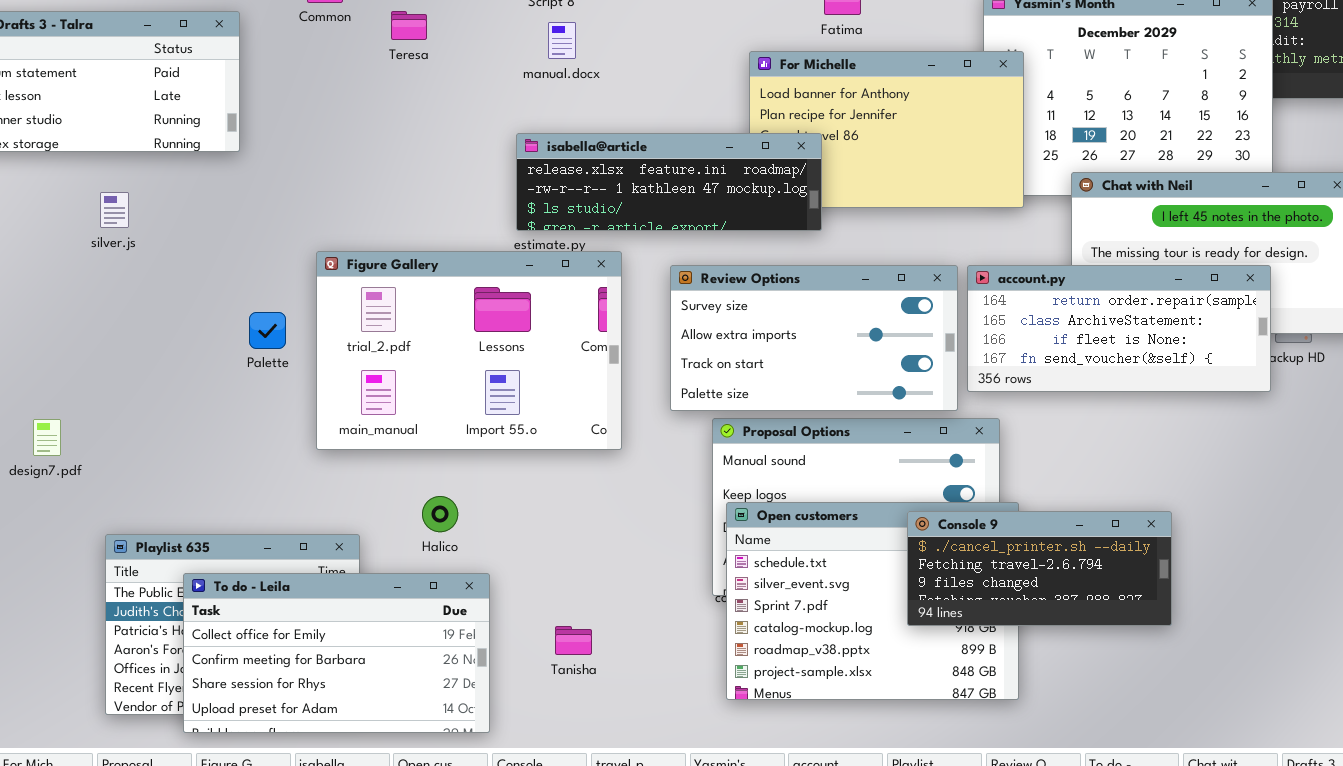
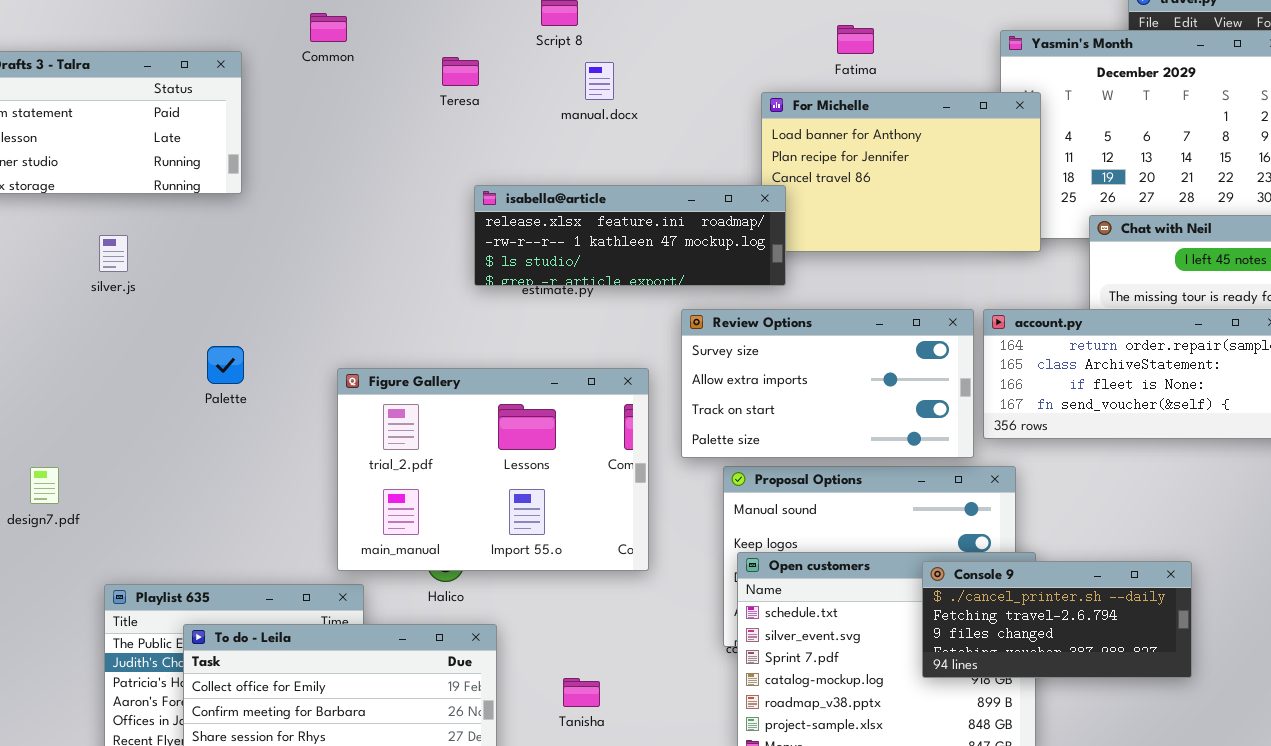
Teresa: [391,11,427,40] -> [442,57,479,86], moved
manual.docx: [548,22,576,59] -> [585,62,614,100], moved
isabella@article: [516,133,822,231] -> [474,185,786,286], moved
Figure Gallery: [316,251,622,450] -> [337,368,649,571], moved
Palette: [249,312,286,349] -> [207,346,244,384], moved

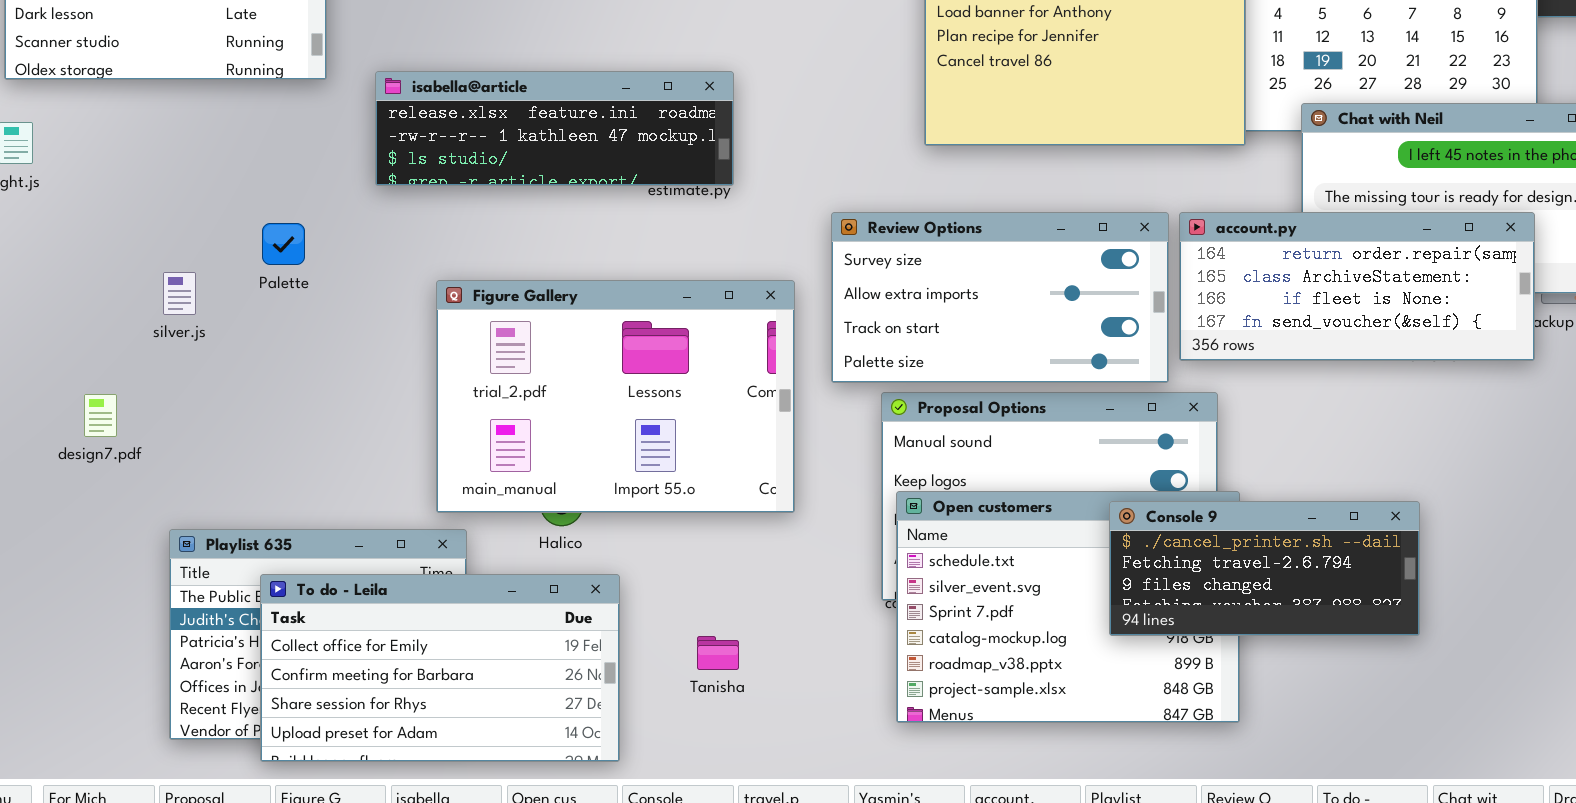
isabella@article: [474,185,786,286] -> [375,71,734,186], moved
silver.js: [99,235,128,272] -> [163,272,196,315], moved
Palette: [207,346,244,384] -> [262,223,305,265], moved

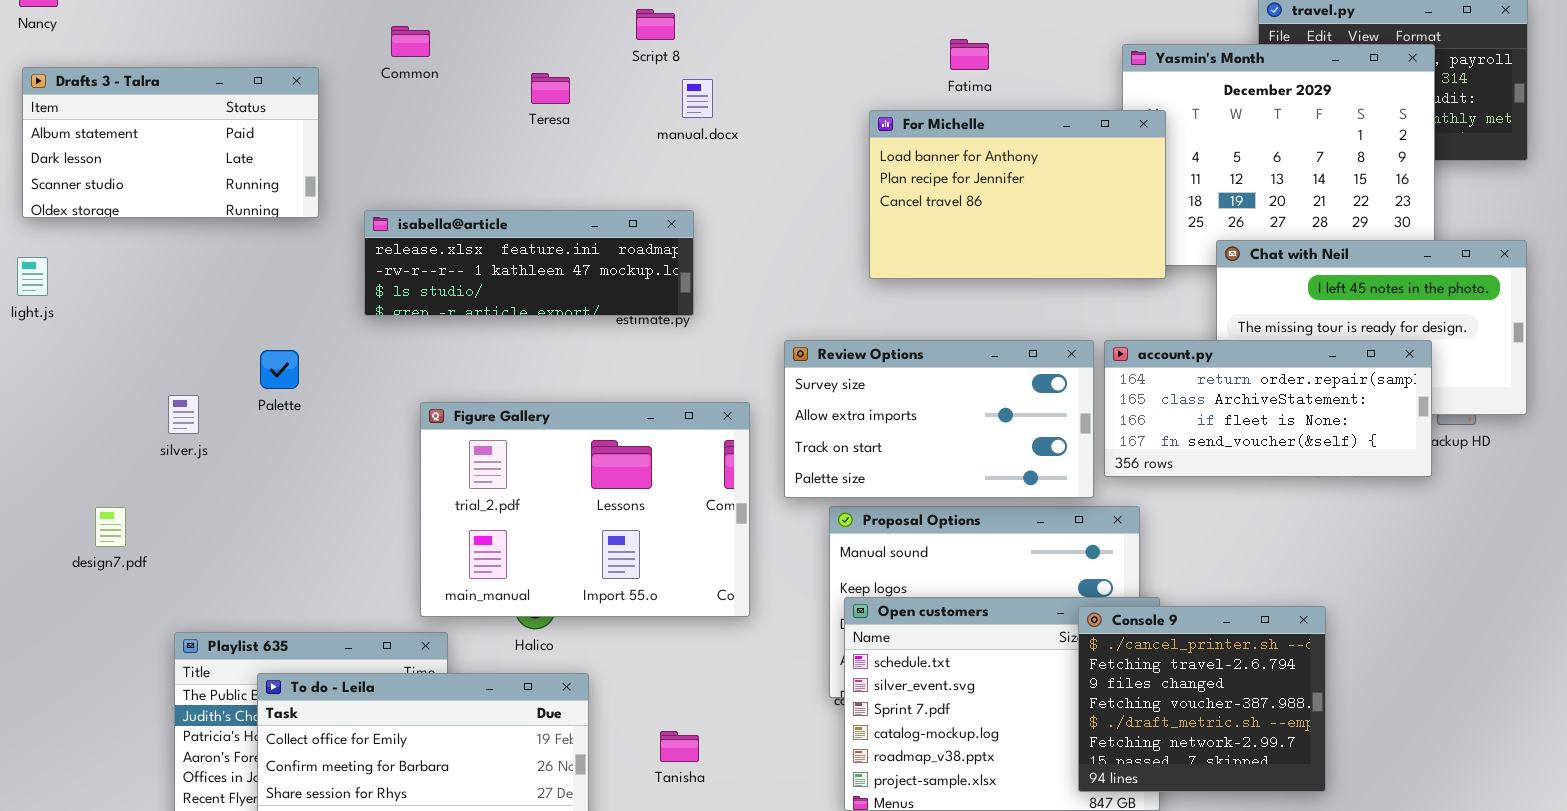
Console 9: [1109,501,1420,636] -> [1078,606,1326,792], resized

